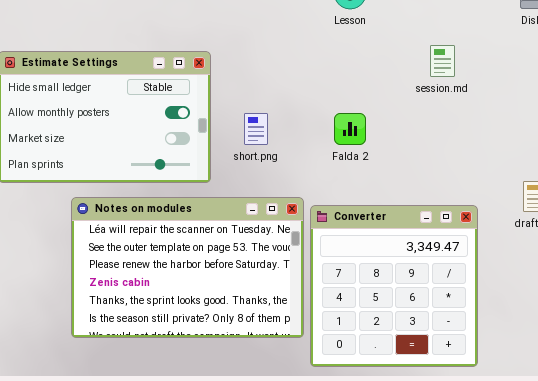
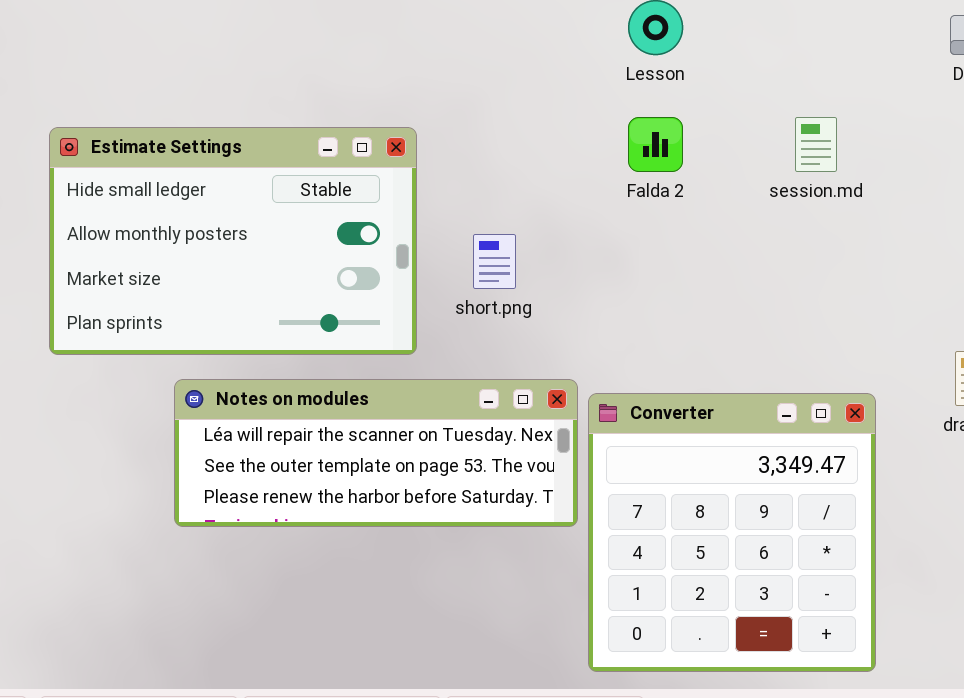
Falda 2: [334,113,366,145] -> [628,117,683,172], moved
Notes on modules: [71,197,304,338] -> [174,379,578,527], resized

